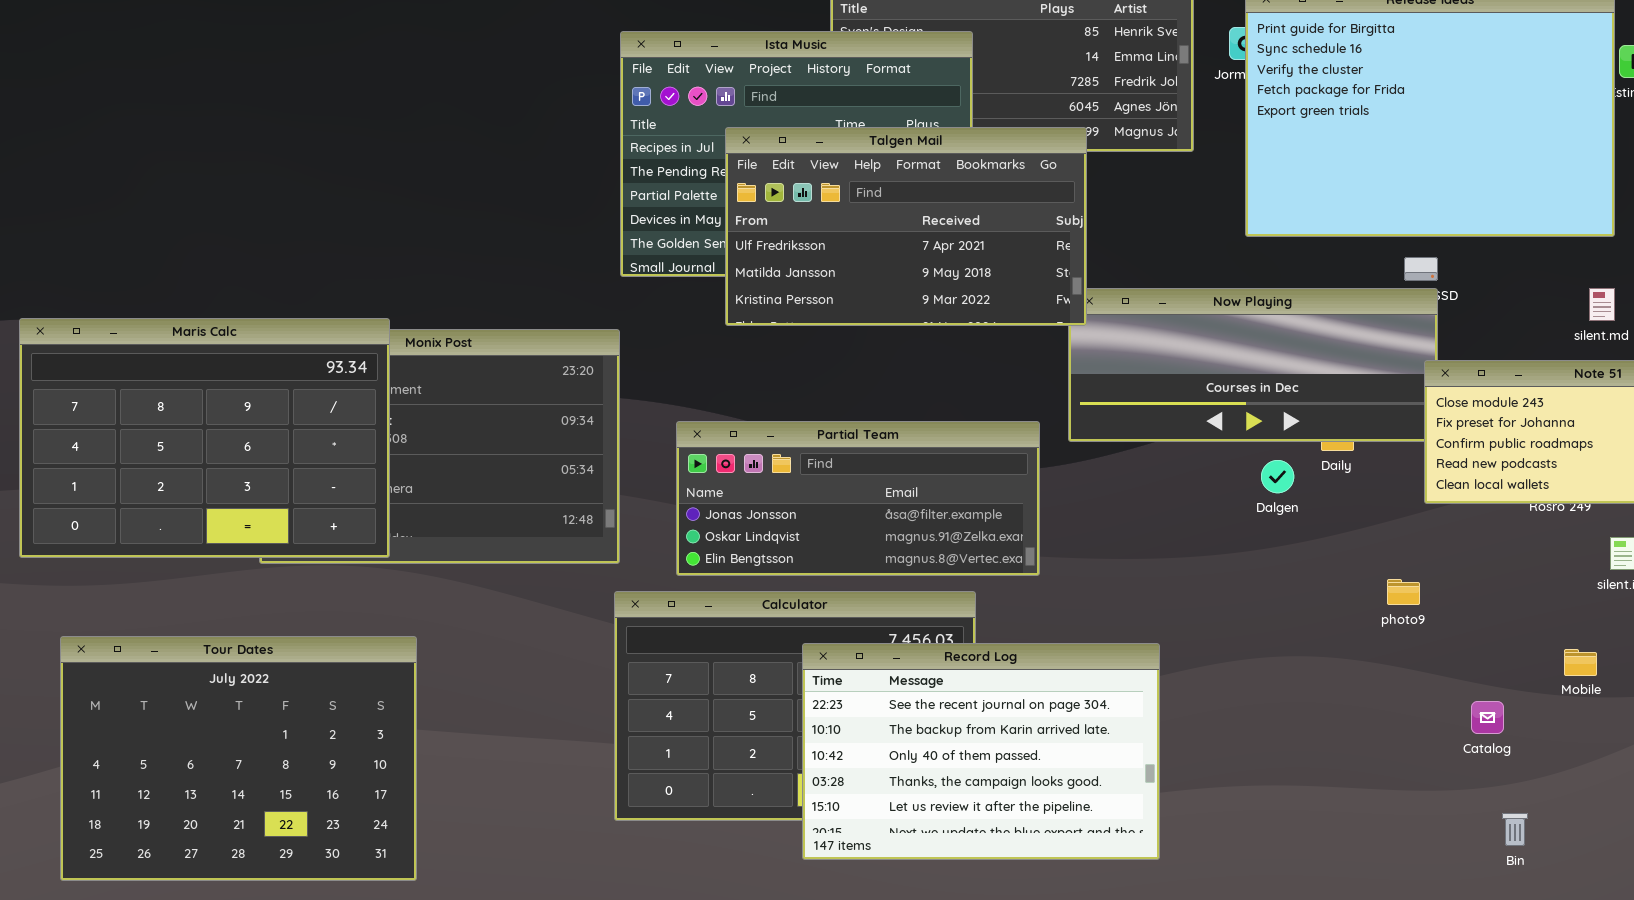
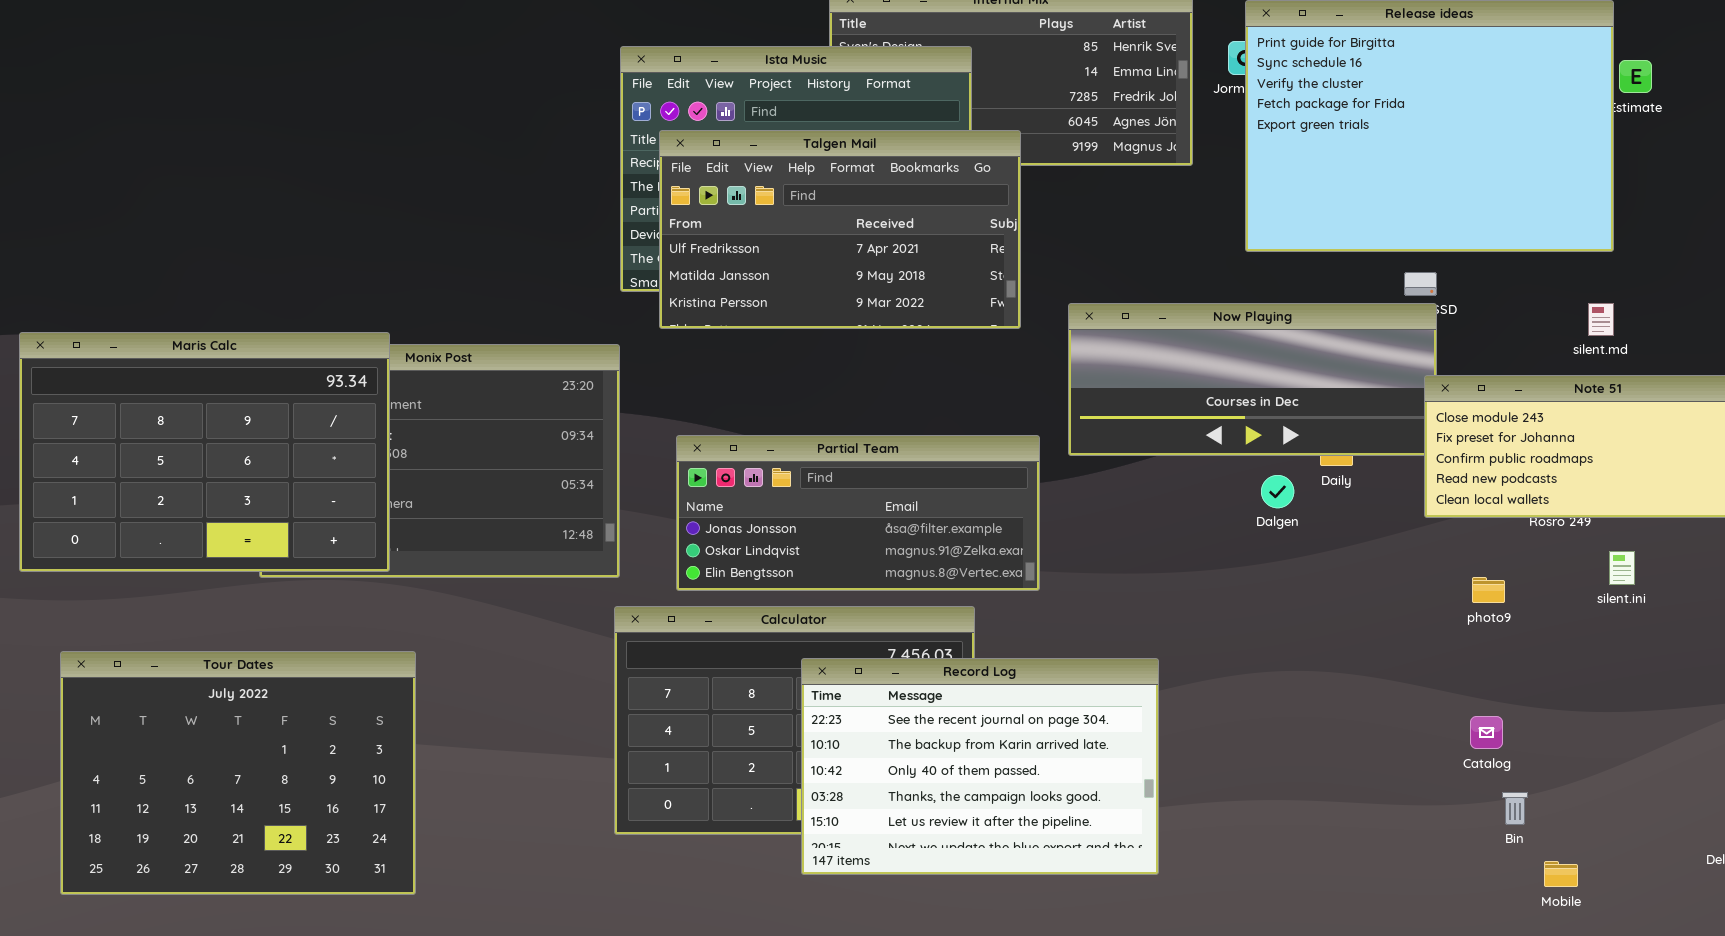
Talgen Mail: [725,127,1087,326] -> [659,130,1021,329], moved
photo9: [1387,579,1420,605] -> [1472,577,1505,603], moved
Mobile: [1564,649,1597,676] -> [1544,861,1578,887], moved
Bin: [1502,813,1528,846] -> [1502,792,1528,825], moved

